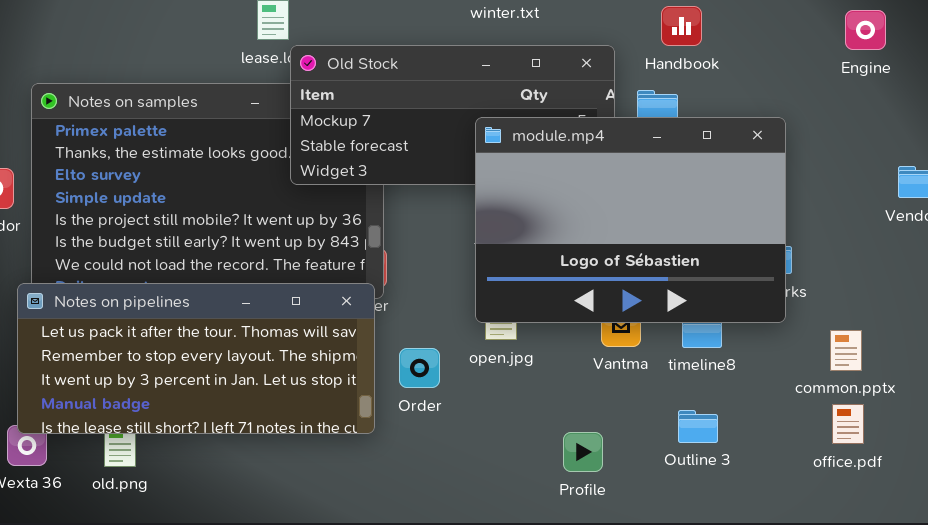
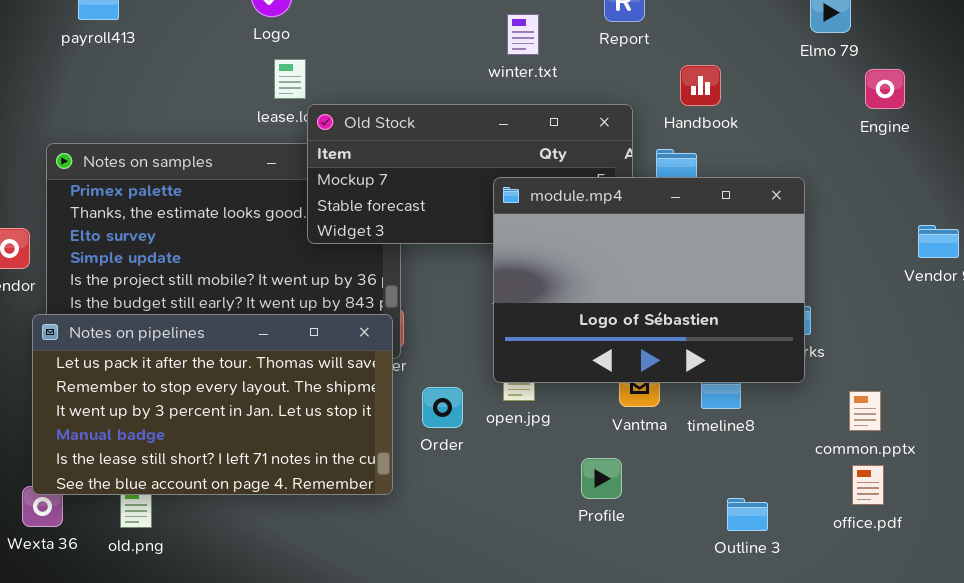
Notes on pipelines: [17,283,375,434] -> [32,314,393,495], resized
Order: [399,348,440,388] -> [422,387,463,428], moved
Outline 3: [678,410,718,443] -> [727,498,768,531], moved
Profile: [563,432,603,472] -> [581,458,622,499], moved

